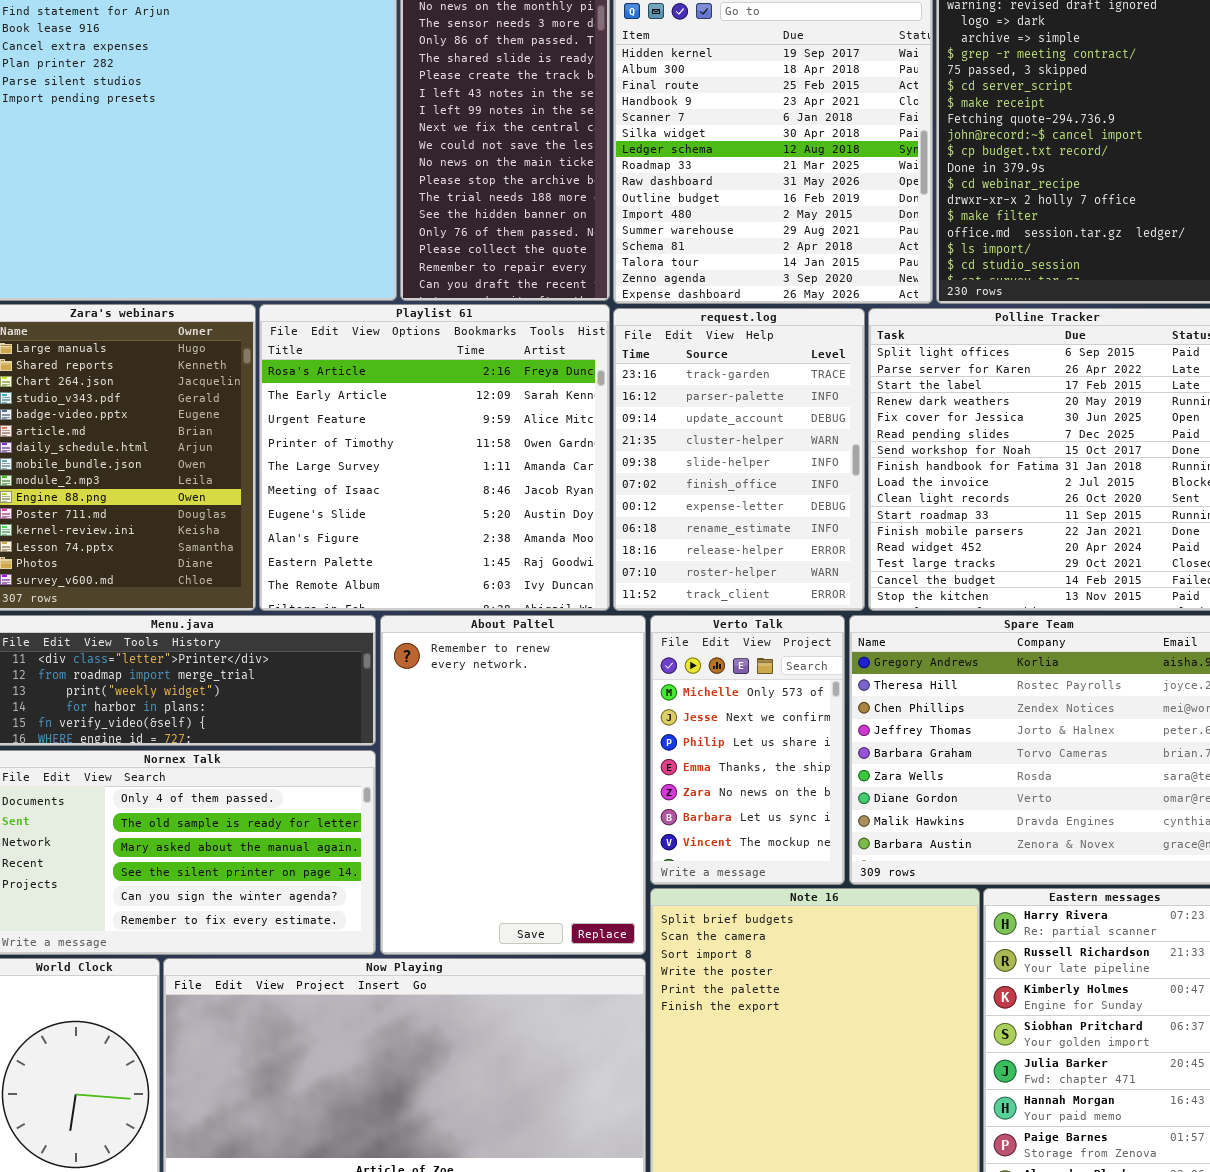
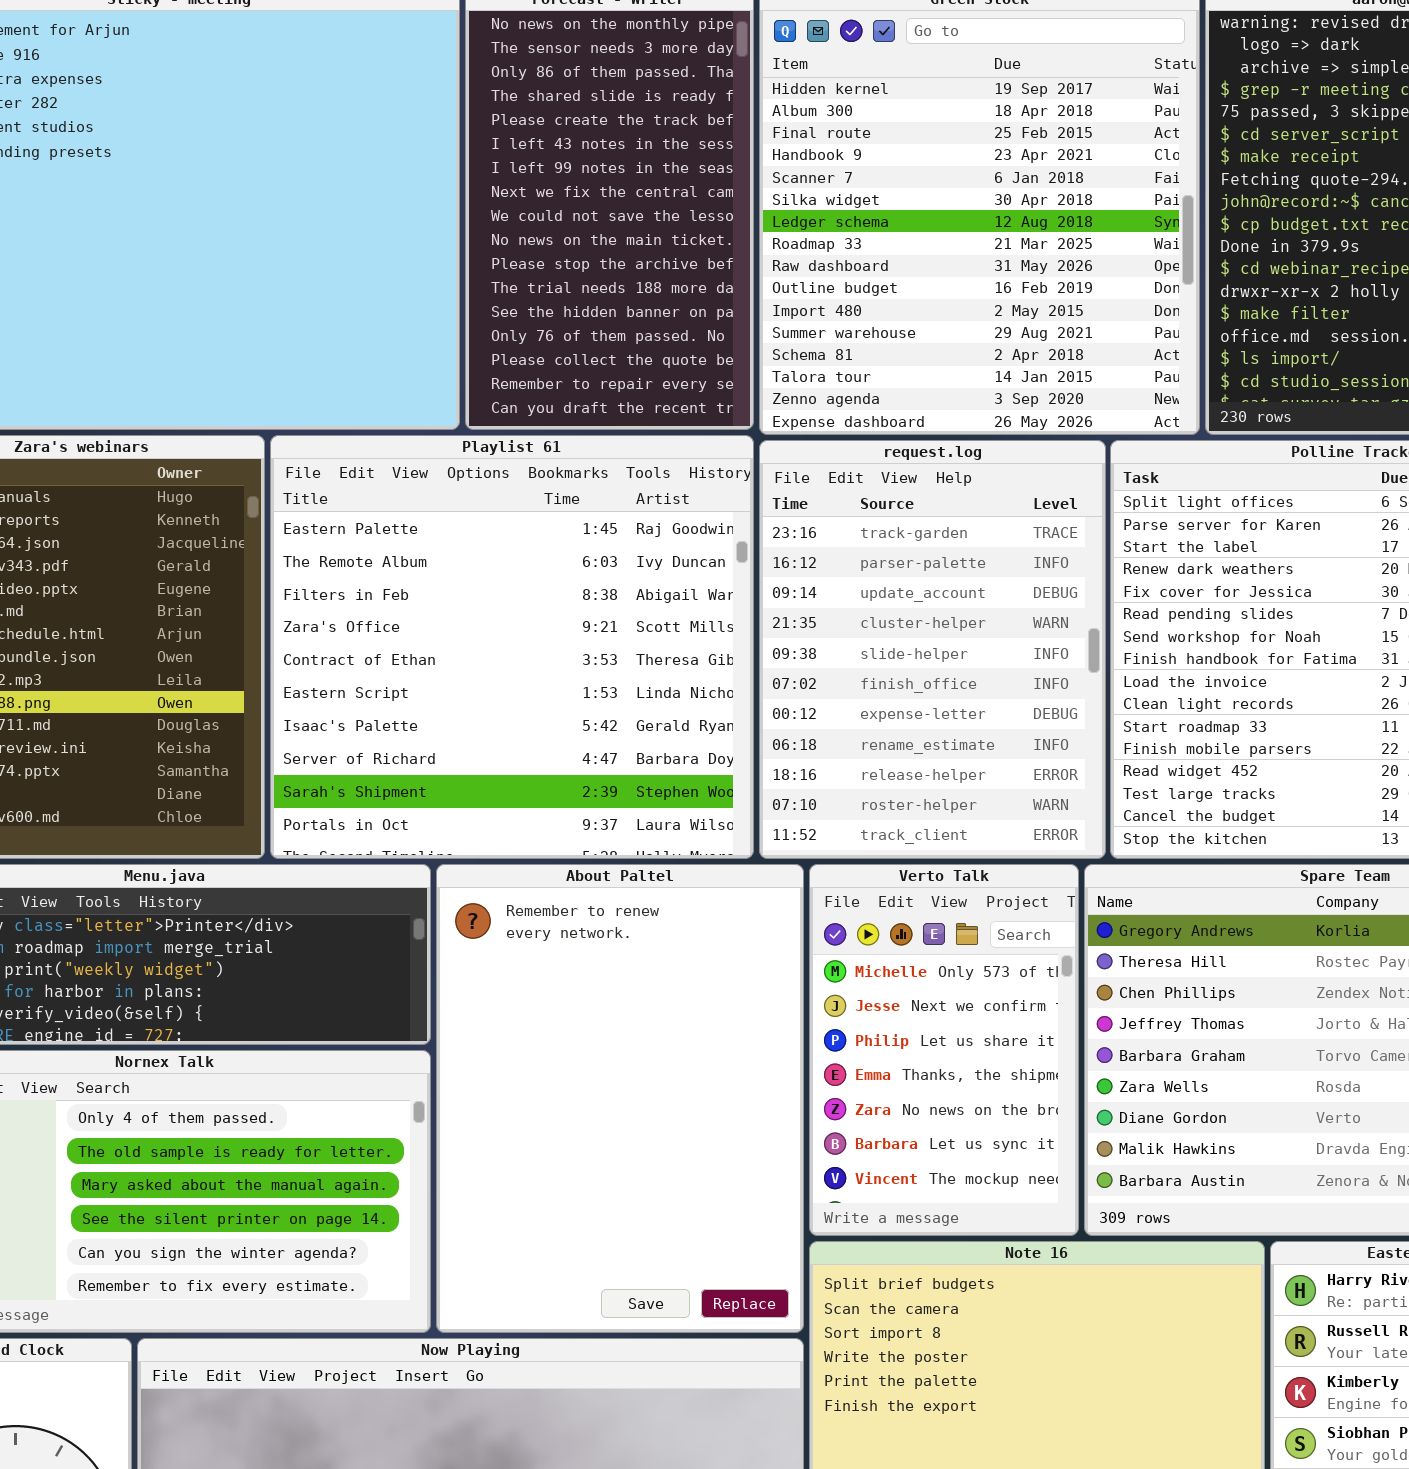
Playlist 61: [259,304,610,611] -> [270,435,754,859], scrolled down 8 rows

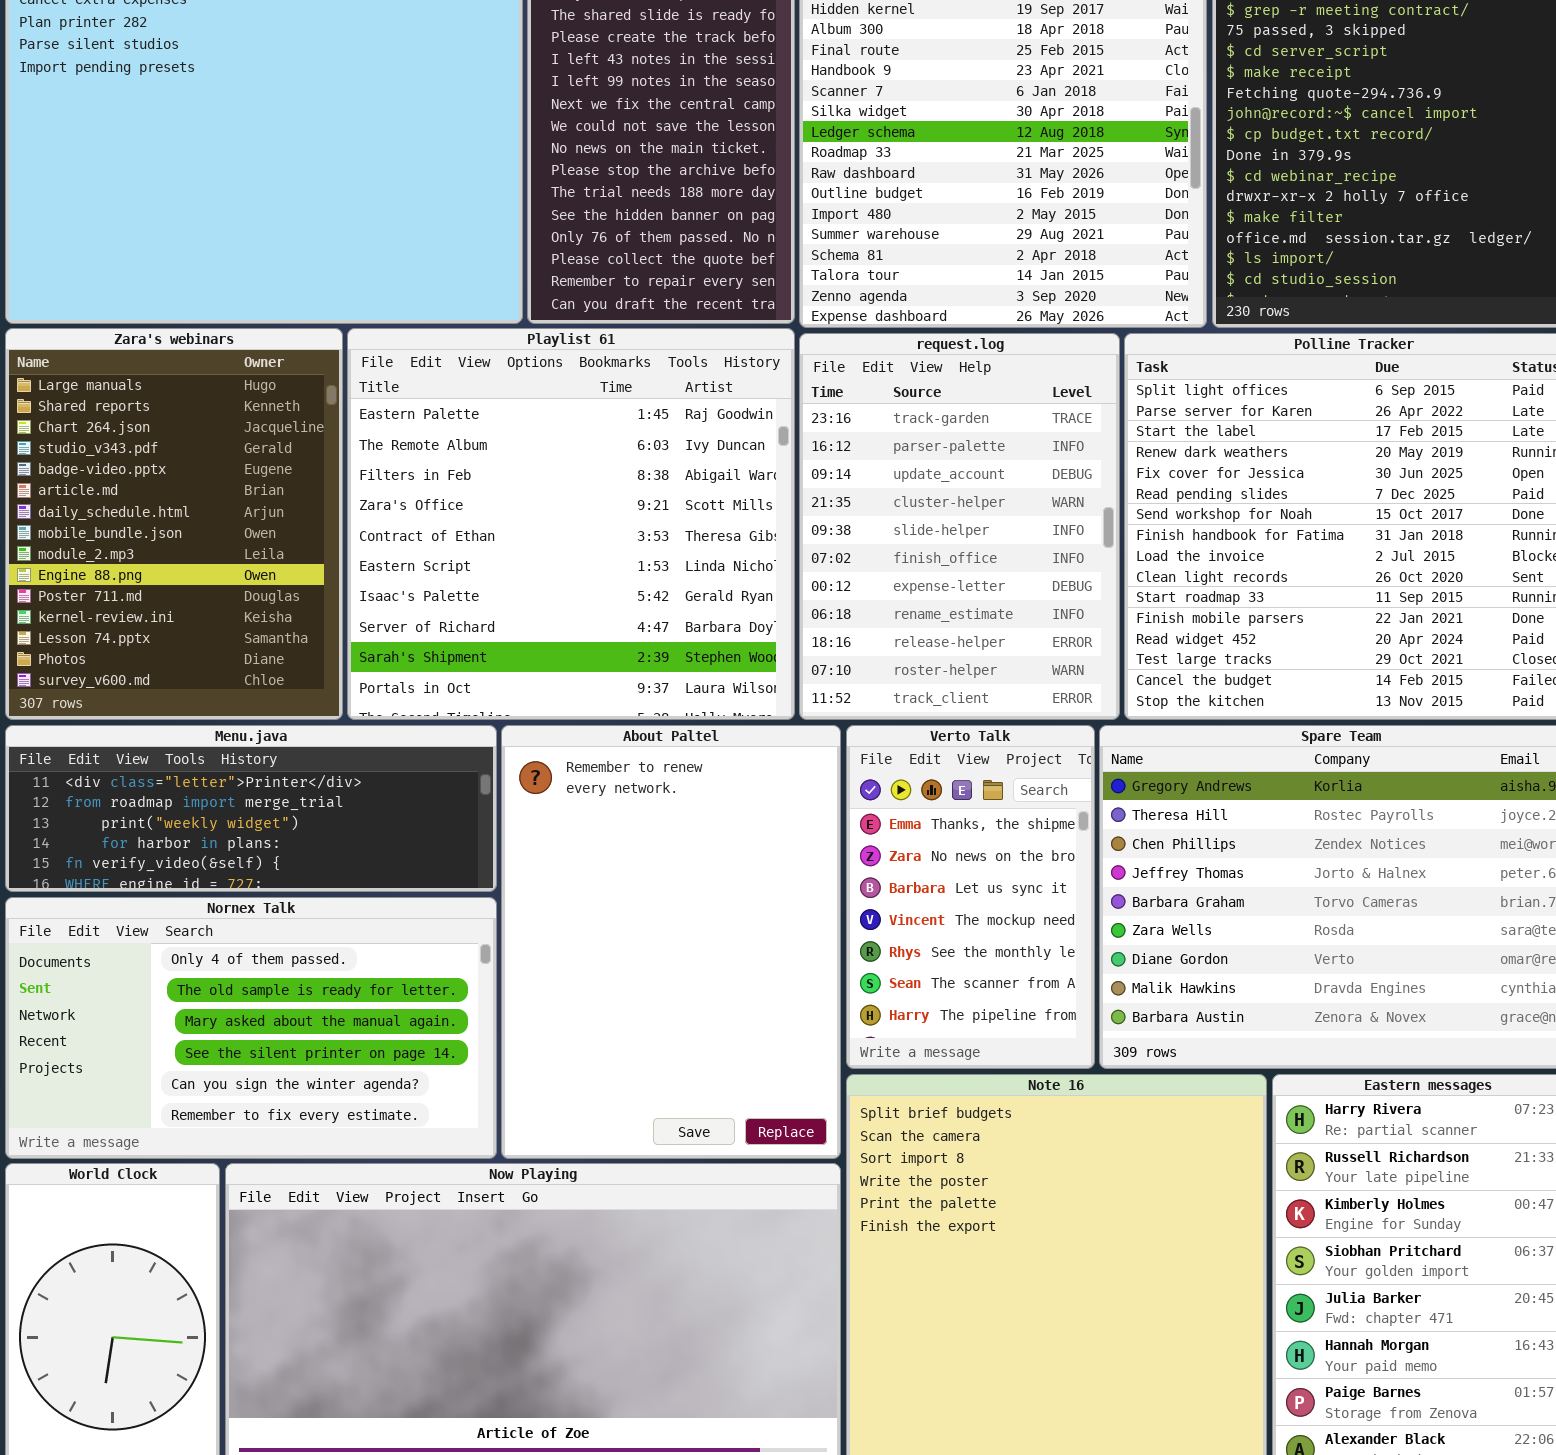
Verto Talk: [809,864,1079,1236] -> [846,725,1095,1069], scrolled down 3 rows

